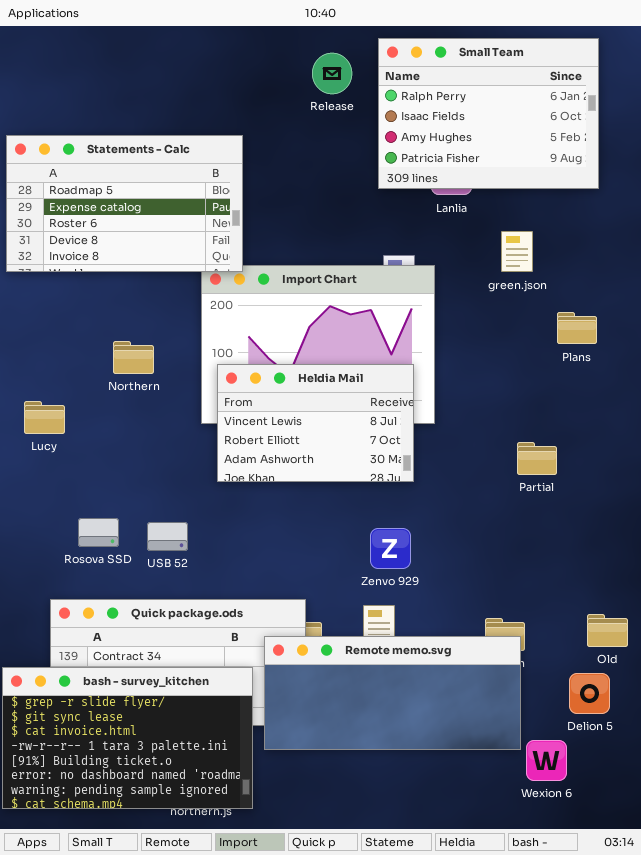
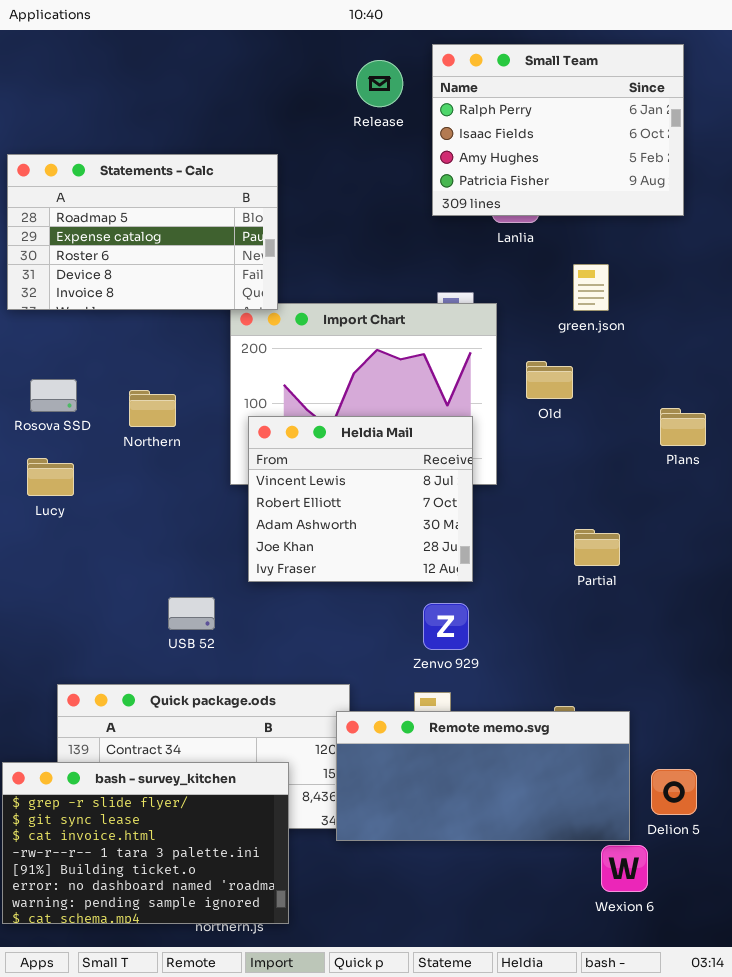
Plans: [557,312,597,344] -> [660,408,706,446], moved
Heldia Mail: [217,364,414,482] -> [248,416,473,582], resized
Partial: [517,442,557,475] -> [574,529,620,566], moved
Rosova SSD: [78,518,119,547] -> [30,379,77,412], moved
Old: [587,614,628,647] -> [526,361,573,399], moved
Remote memo.svg: [264,636,521,750] -> [336,711,630,841], moved

